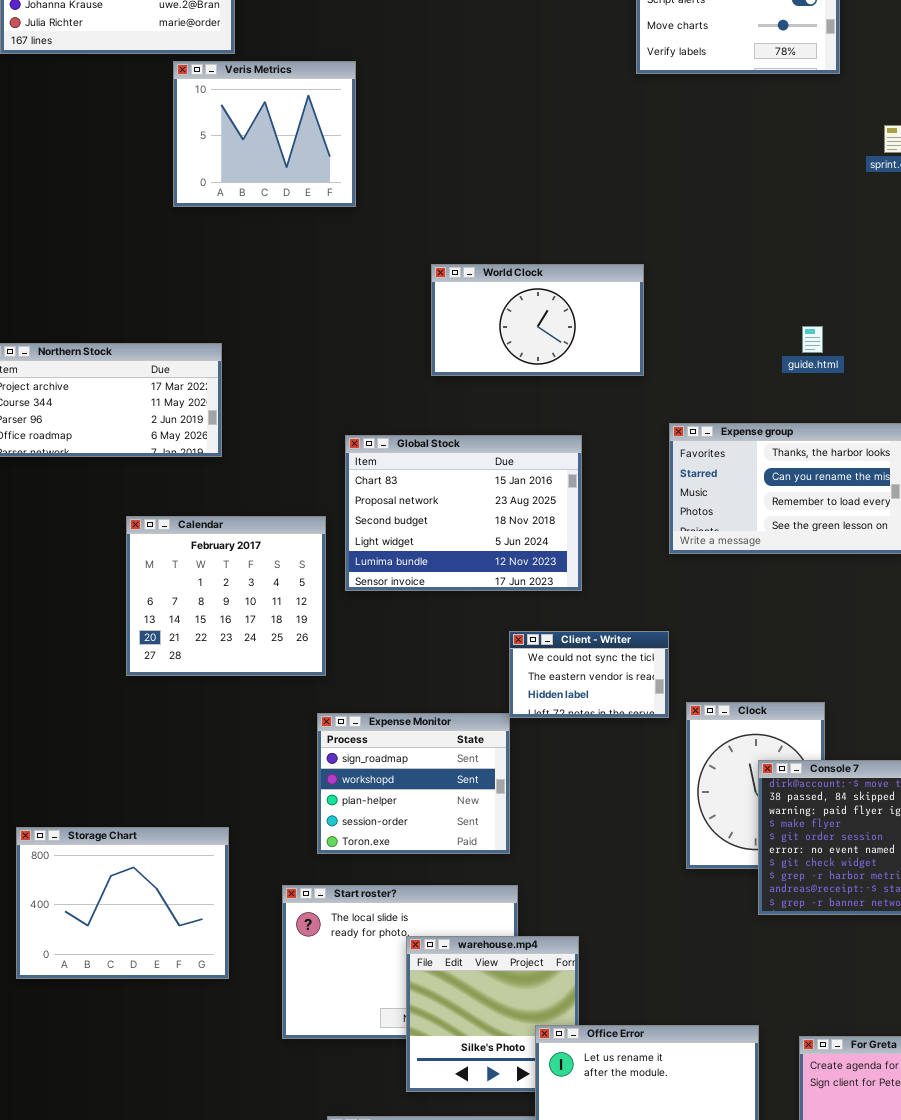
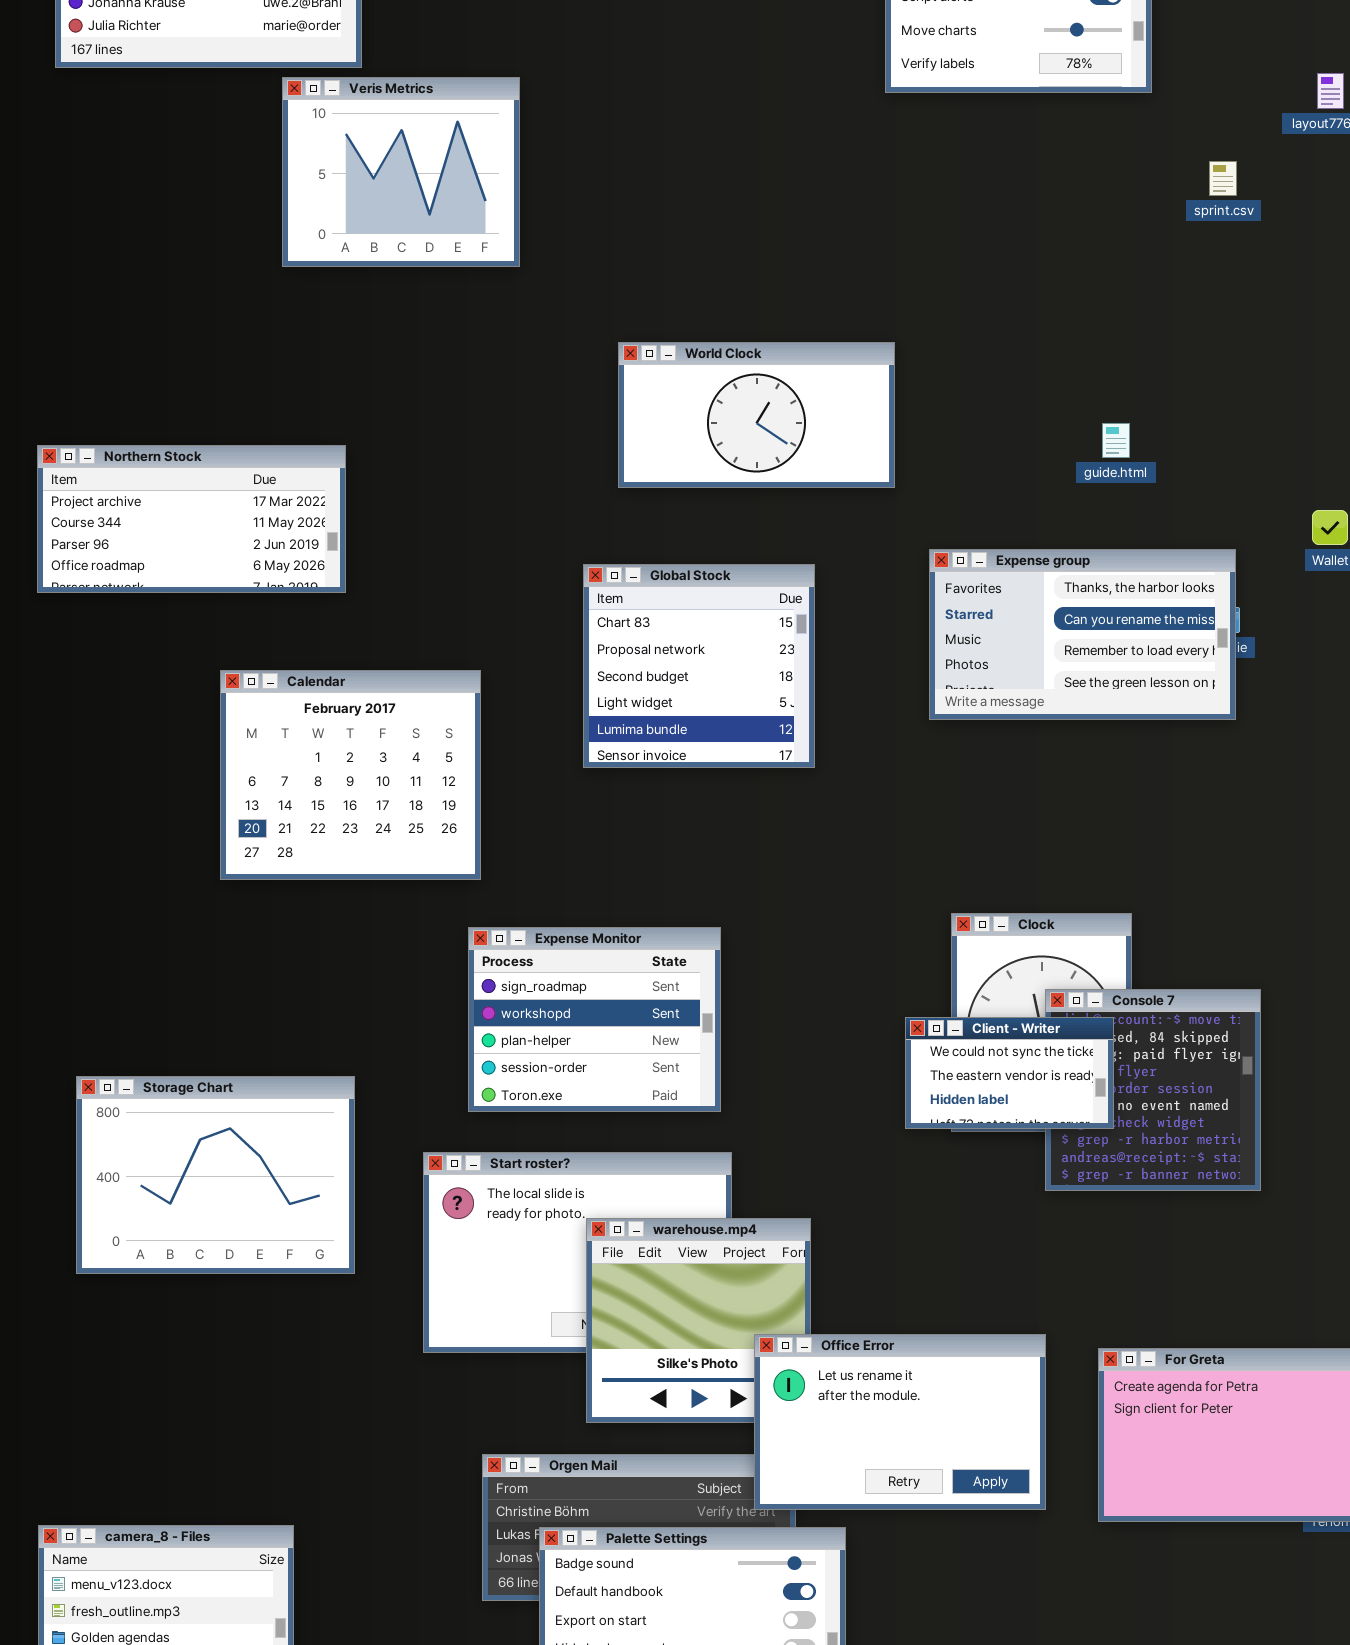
Global Stock: [345,435,582,591] -> [583,564,815,768], resized
Client - Writer: [509,631,669,718] -> [905,1017,1114,1129], moved

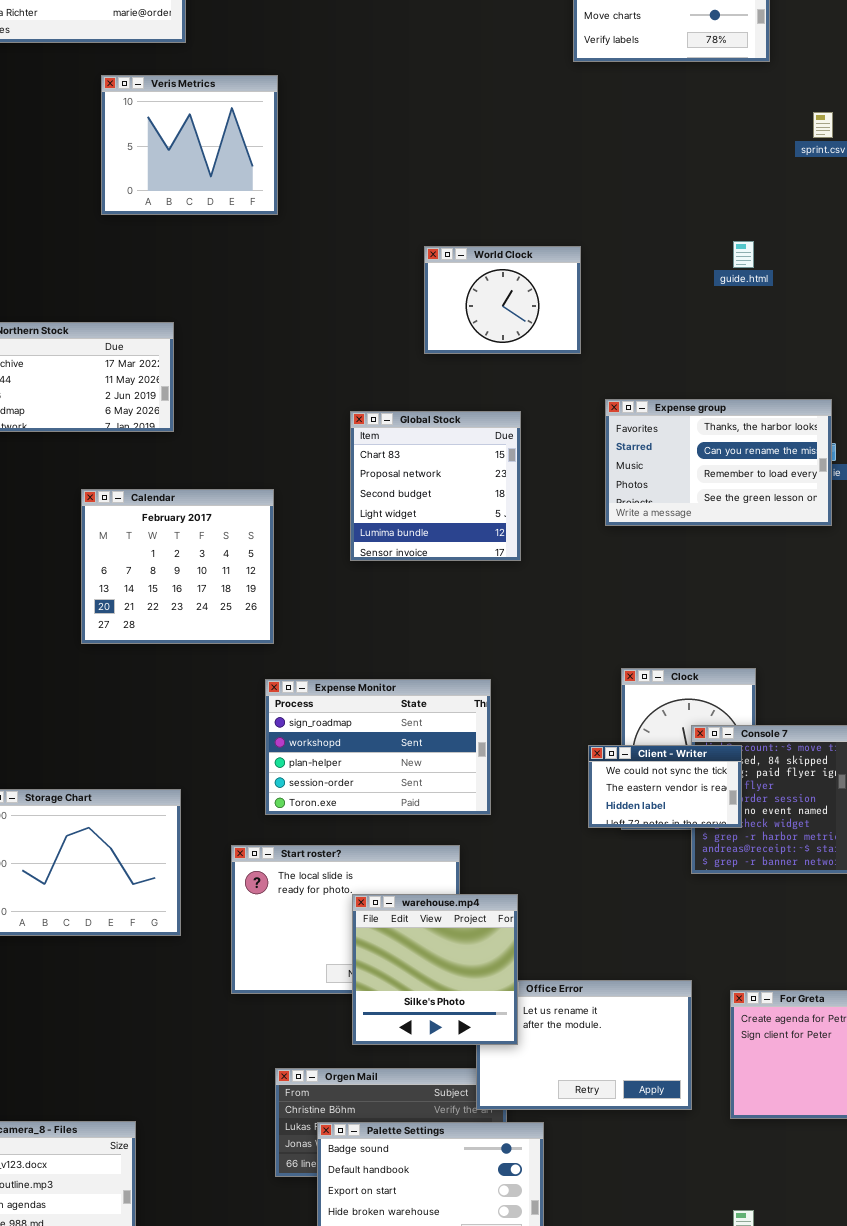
Veris Metrics: [282,77,520,267] -> [101,75,278,215], moved
World Clock: [618,342,895,488] -> [424,246,581,354], resized
guide.html: [1102,423,1130,458] -> [733,241,754,268], moved
Expense Monitor: [468,927,721,1112] -> [265,679,491,815], resized
warehouse.mp4: [586,1218,811,1423] -> [352,894,518,1045], raised

